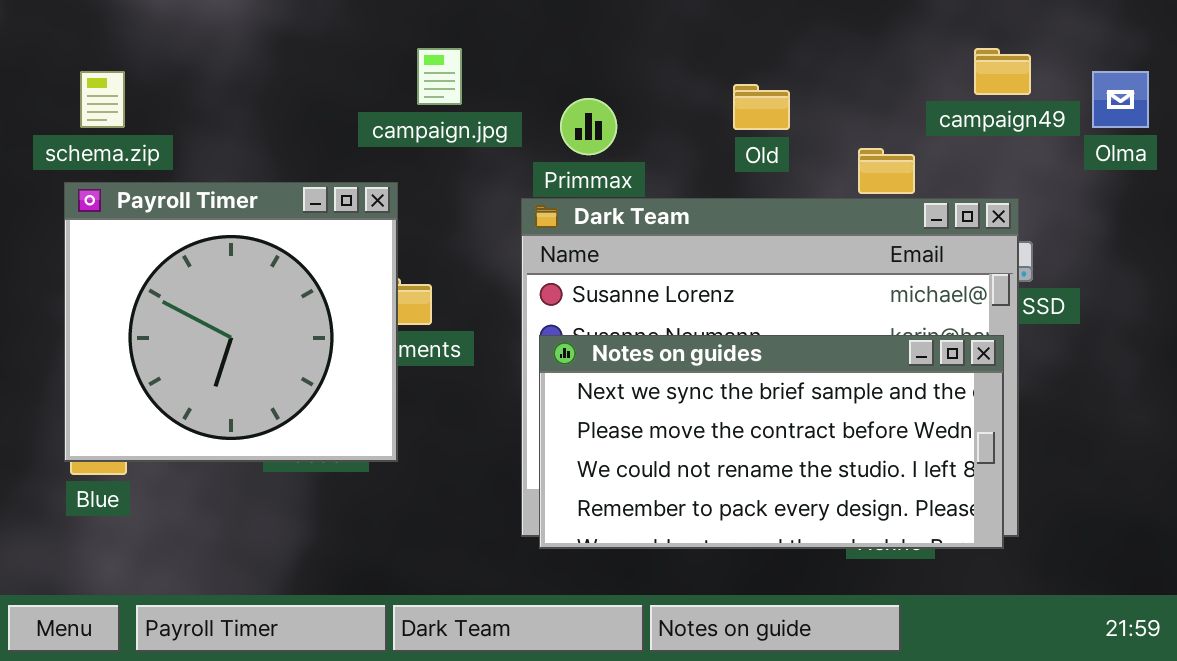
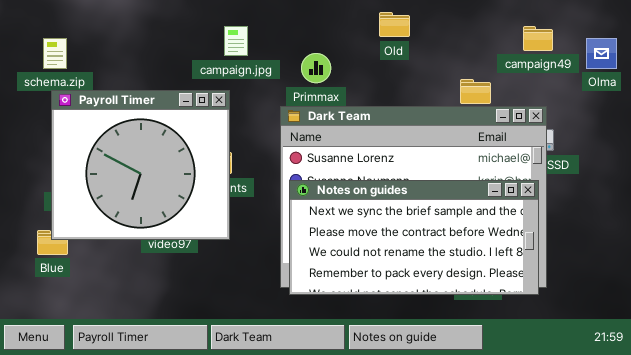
Old: [733,84,790,130] -> [379,12,410,37], moved
Payroll Timer: [64,182,398,462] -> [51,90,230,240], moved

